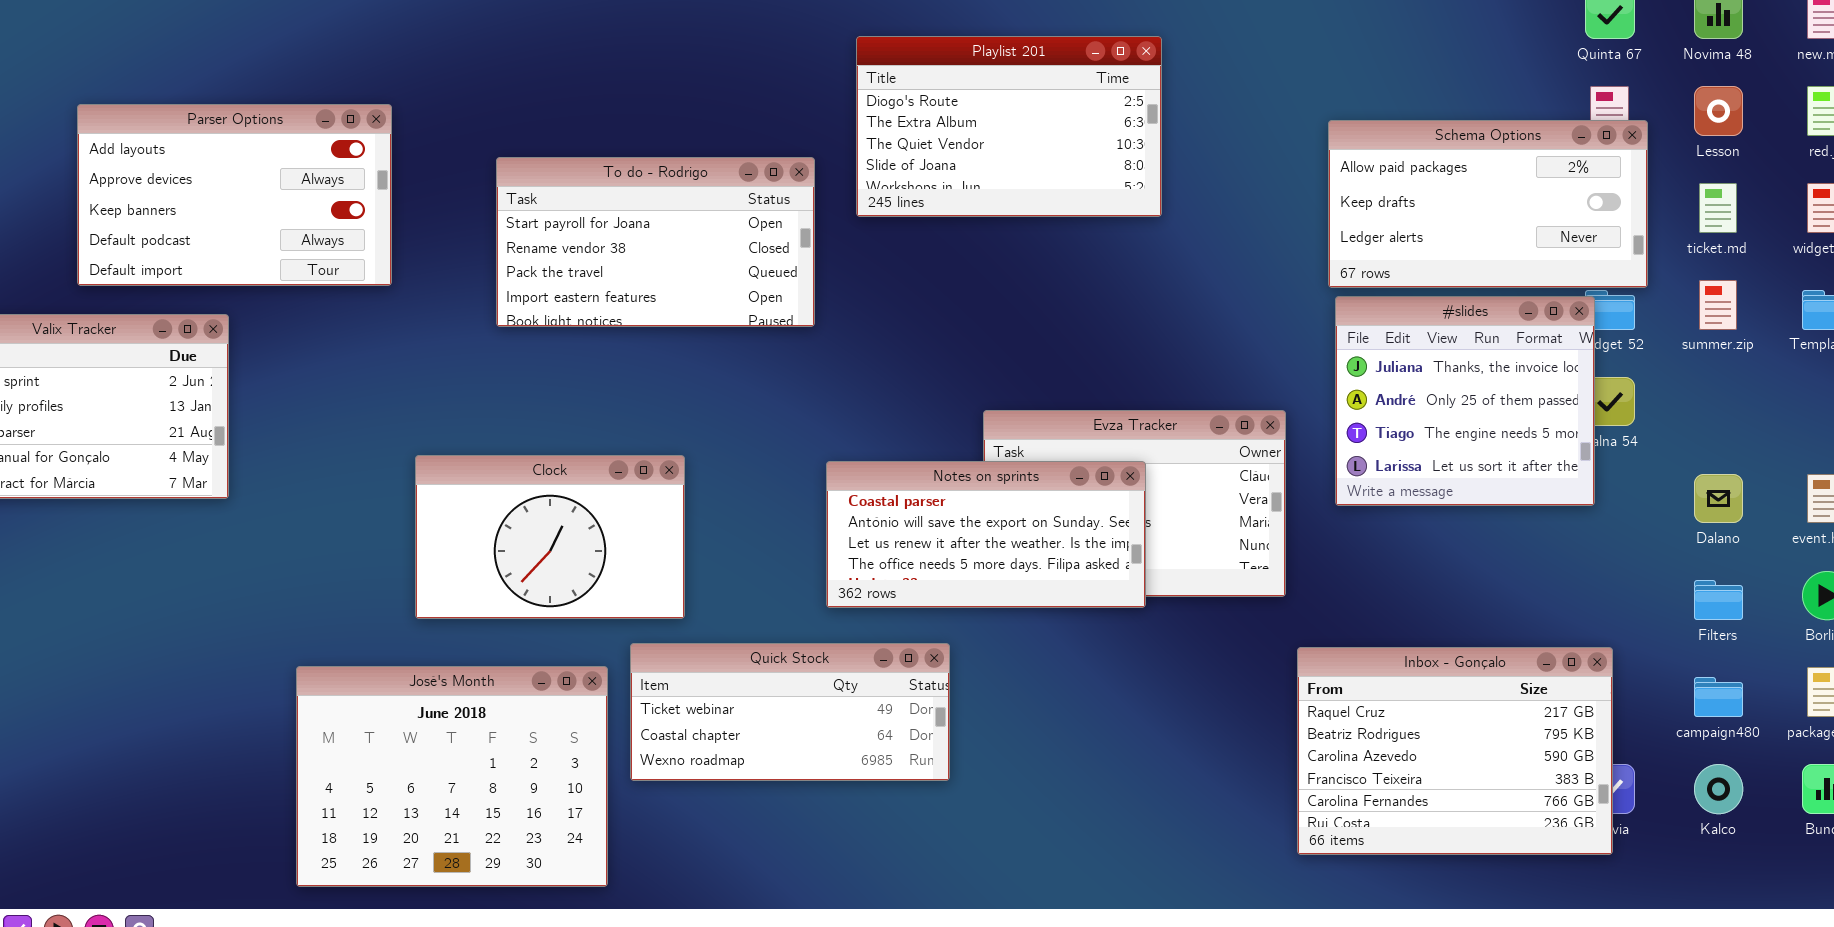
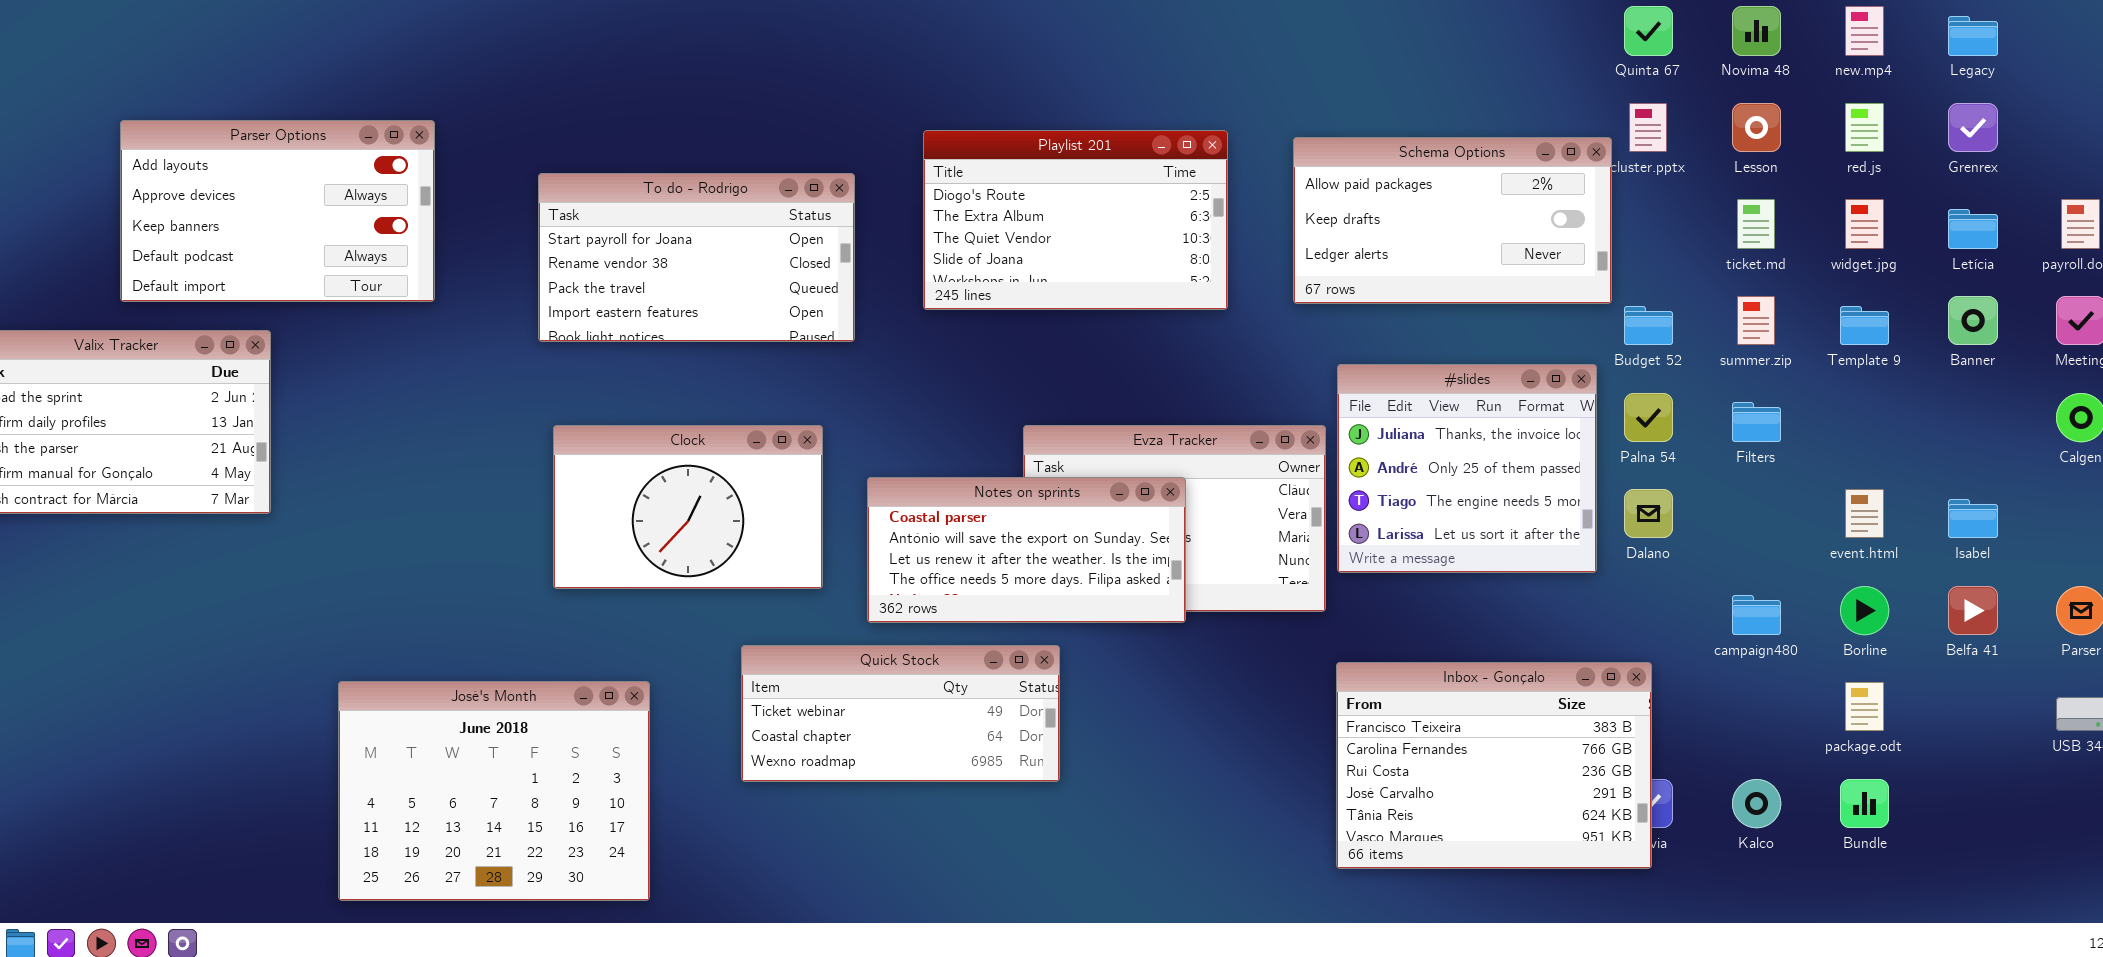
Playlist 201: [856,36,1162,217] -> [923,130,1228,310], moved
Schema Options: [1328,120,1648,288] -> [1293,137,1612,304], moved
#slides: [1335,296,1595,506] -> [1337,364,1597,573], moved
Clock: [415,455,685,619] -> [553,425,823,589], moved
Dalano: [1694,474,1743,523] -> [1624,489,1673,538], moved
Filters: [1694,580,1743,620] -> [1732,402,1781,442], moved
Quick Stock: [630,643,950,781] -> [741,645,1060,782], moved
Inbox - Gonçalo: [1297,647,1613,855] -> [1336,662,1652,869], scrolled down 3 rows
campaign480: [1694,677,1743,717] -> [1732,595,1781,635], moved

